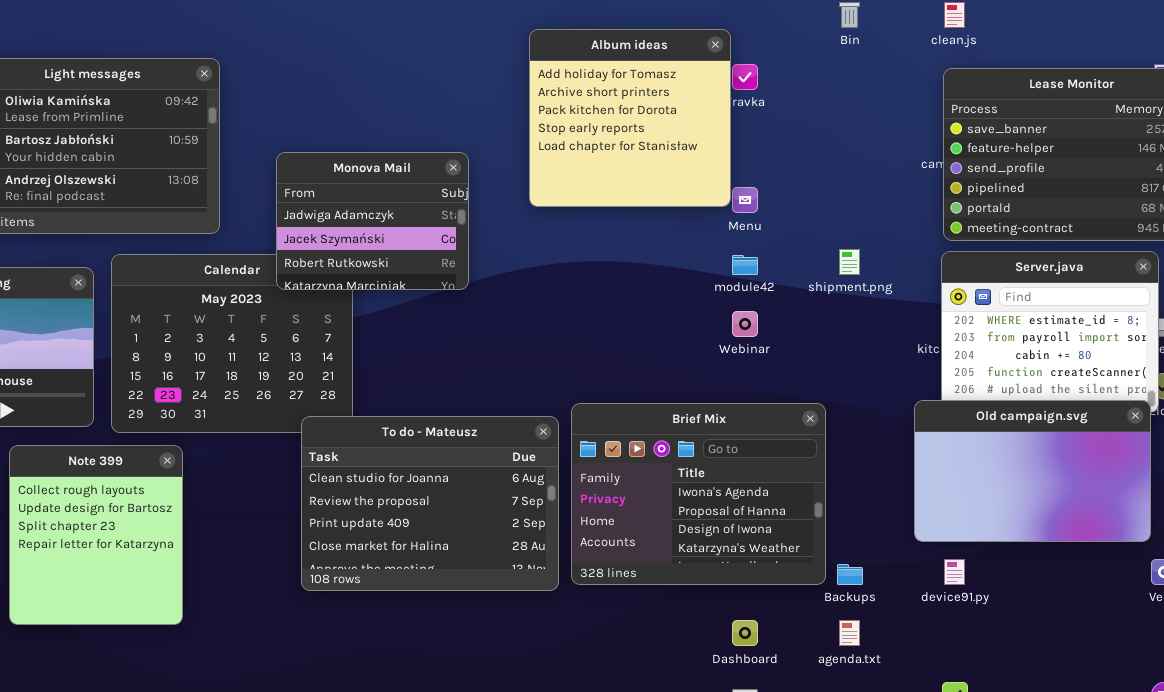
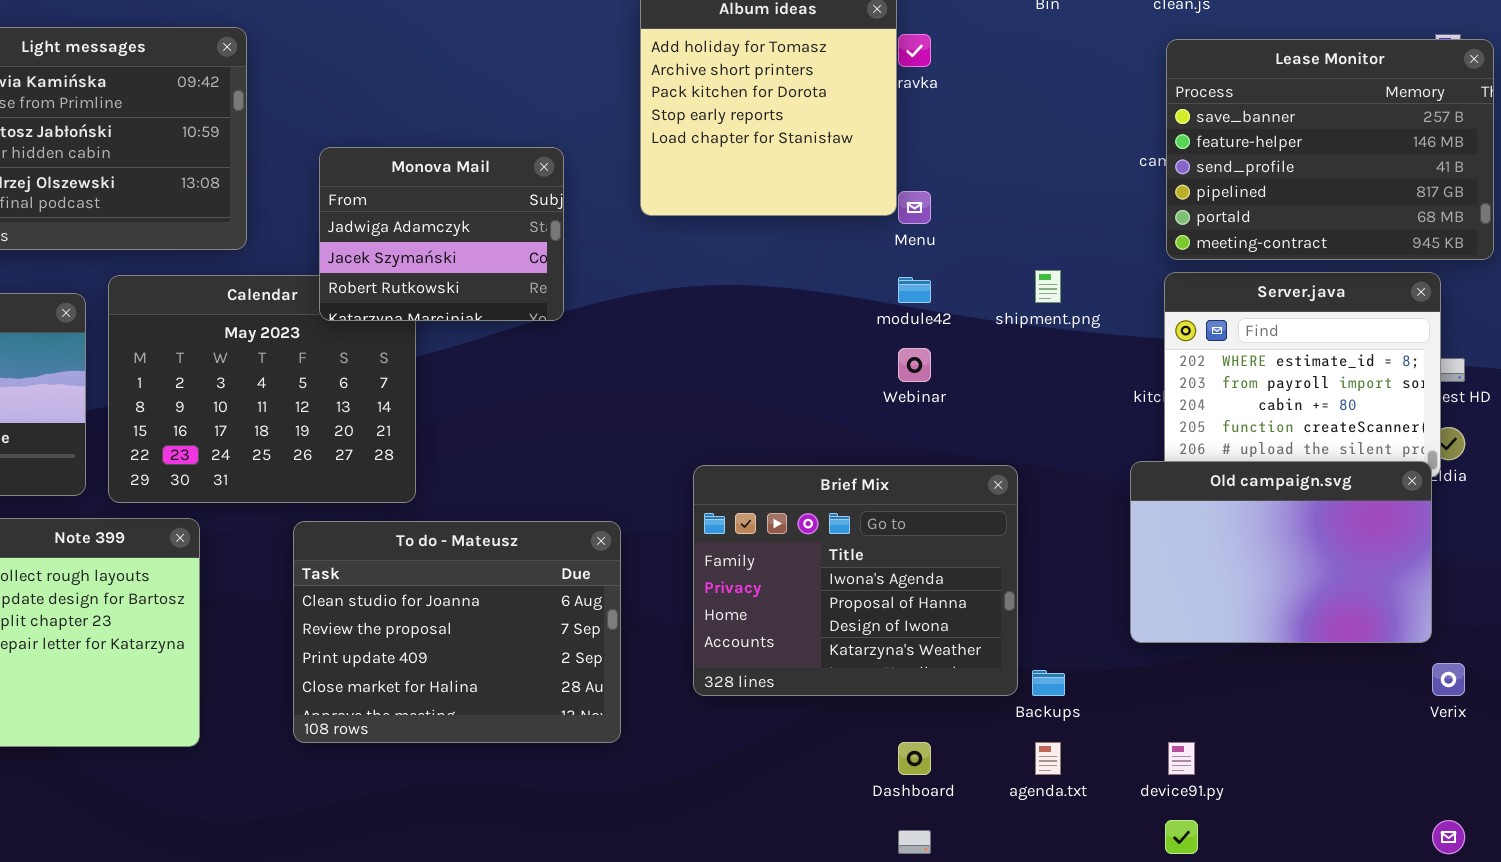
To do - Mateusz: [301,416,559,591] -> [293,521,621,743], moved
device91.py: [944,559,965,585] -> [1168,742,1195,775], moved

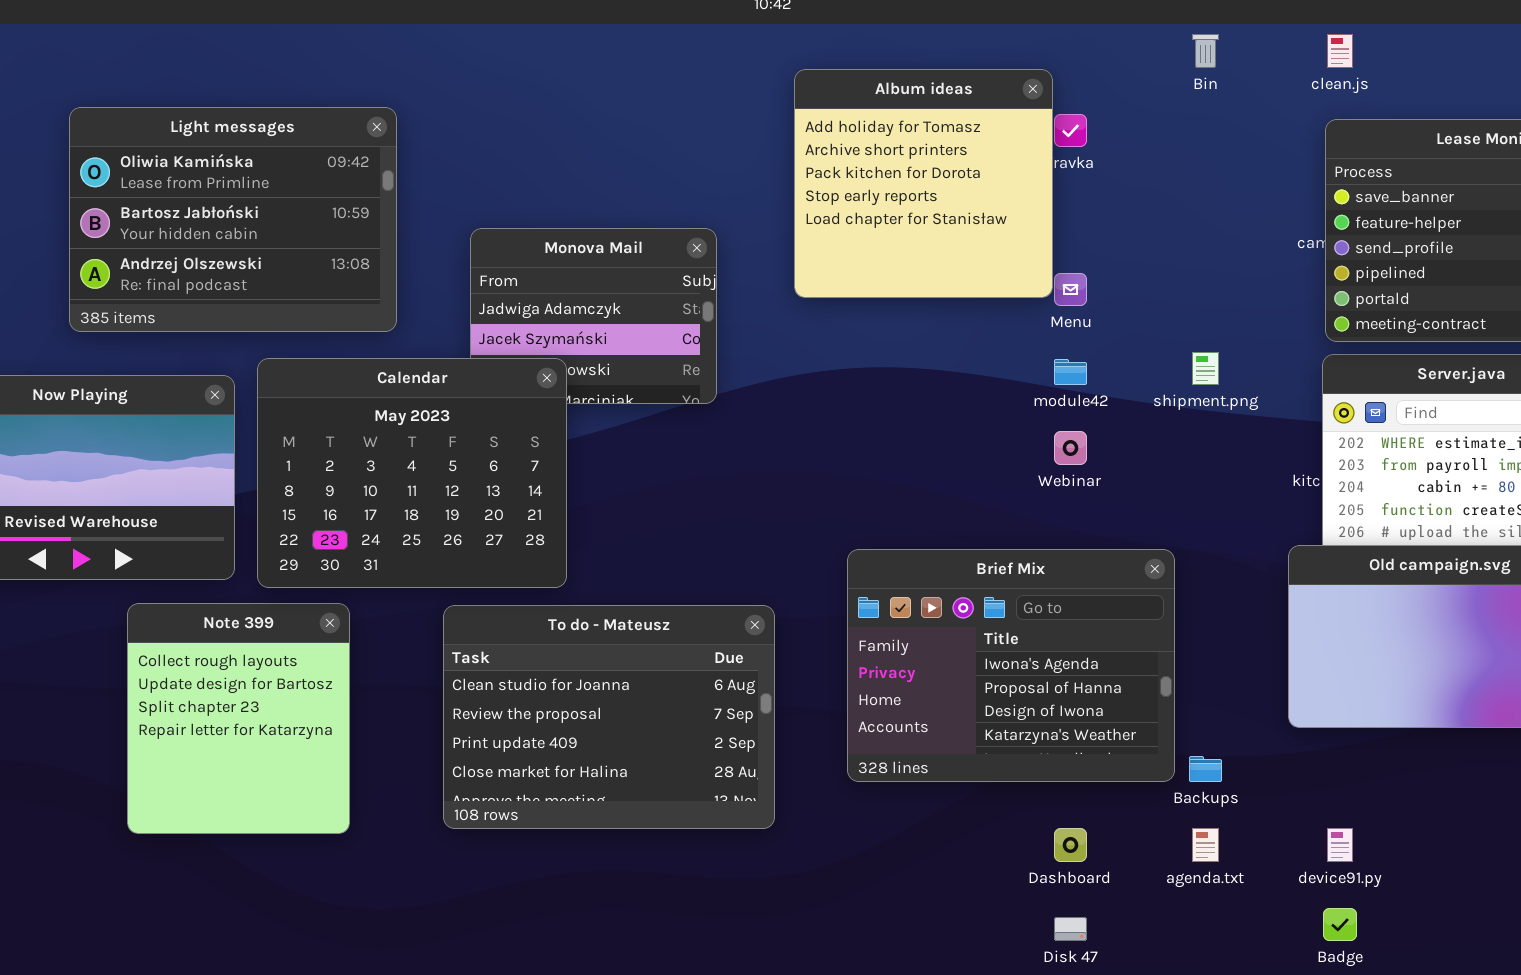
Calendar: [108,275,416,503] -> [257,358,567,588], raised

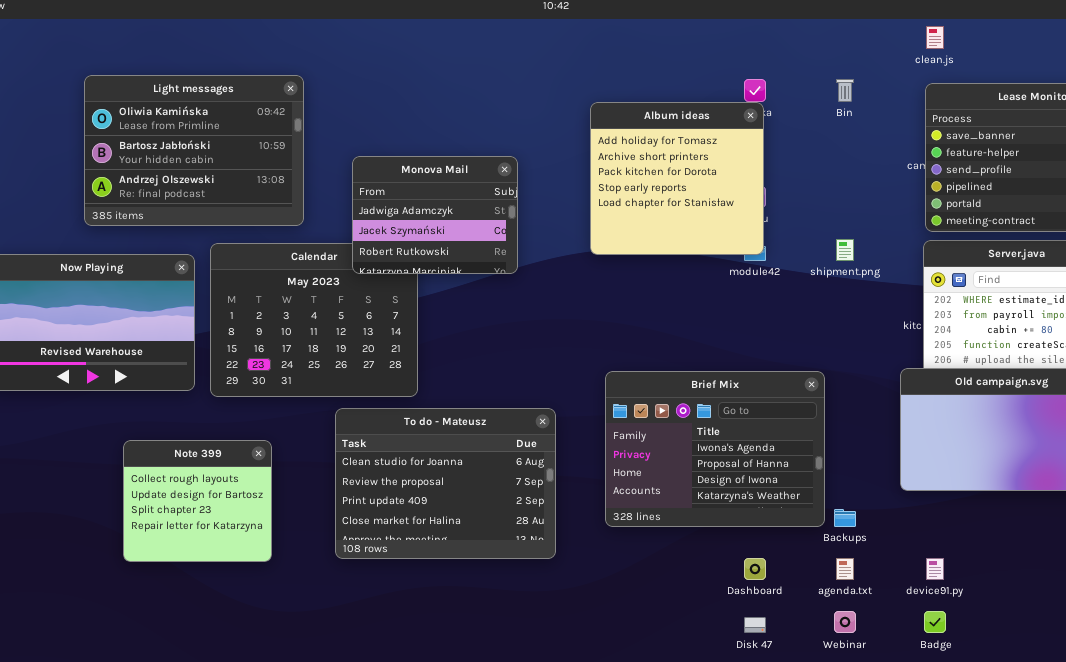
Bin: [1192,34,1219,68] -> [836,79,854,102], moved
Album ideas: [794,69,1053,298] -> [590,102,764,255], moved
Monova Mail: [470,228,717,404] -> [352,156,518,274], raised
Webinar: [1054,431,1087,465] -> [834,611,856,633], moved
Note 399: [127,603,350,834] -> [123,440,272,562], resized

